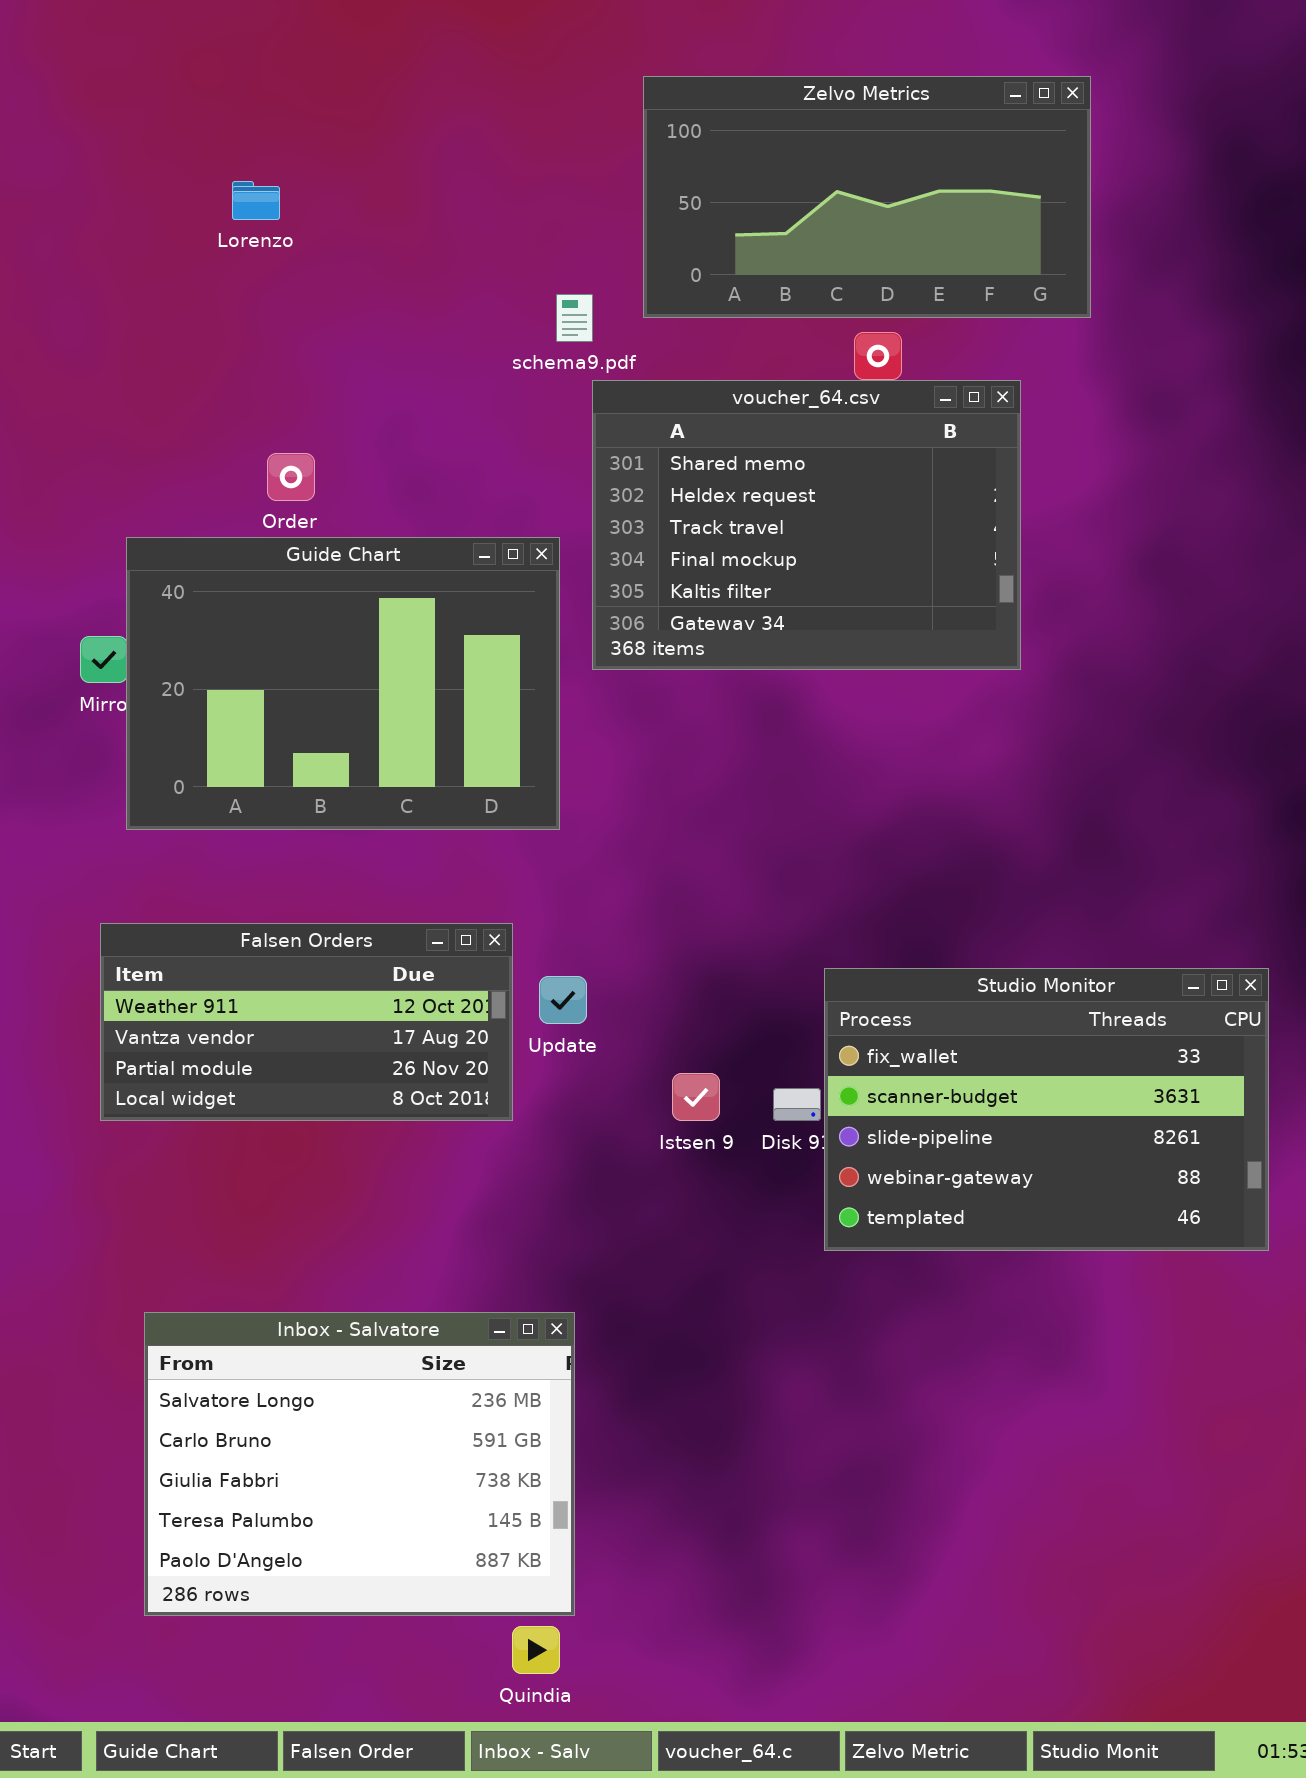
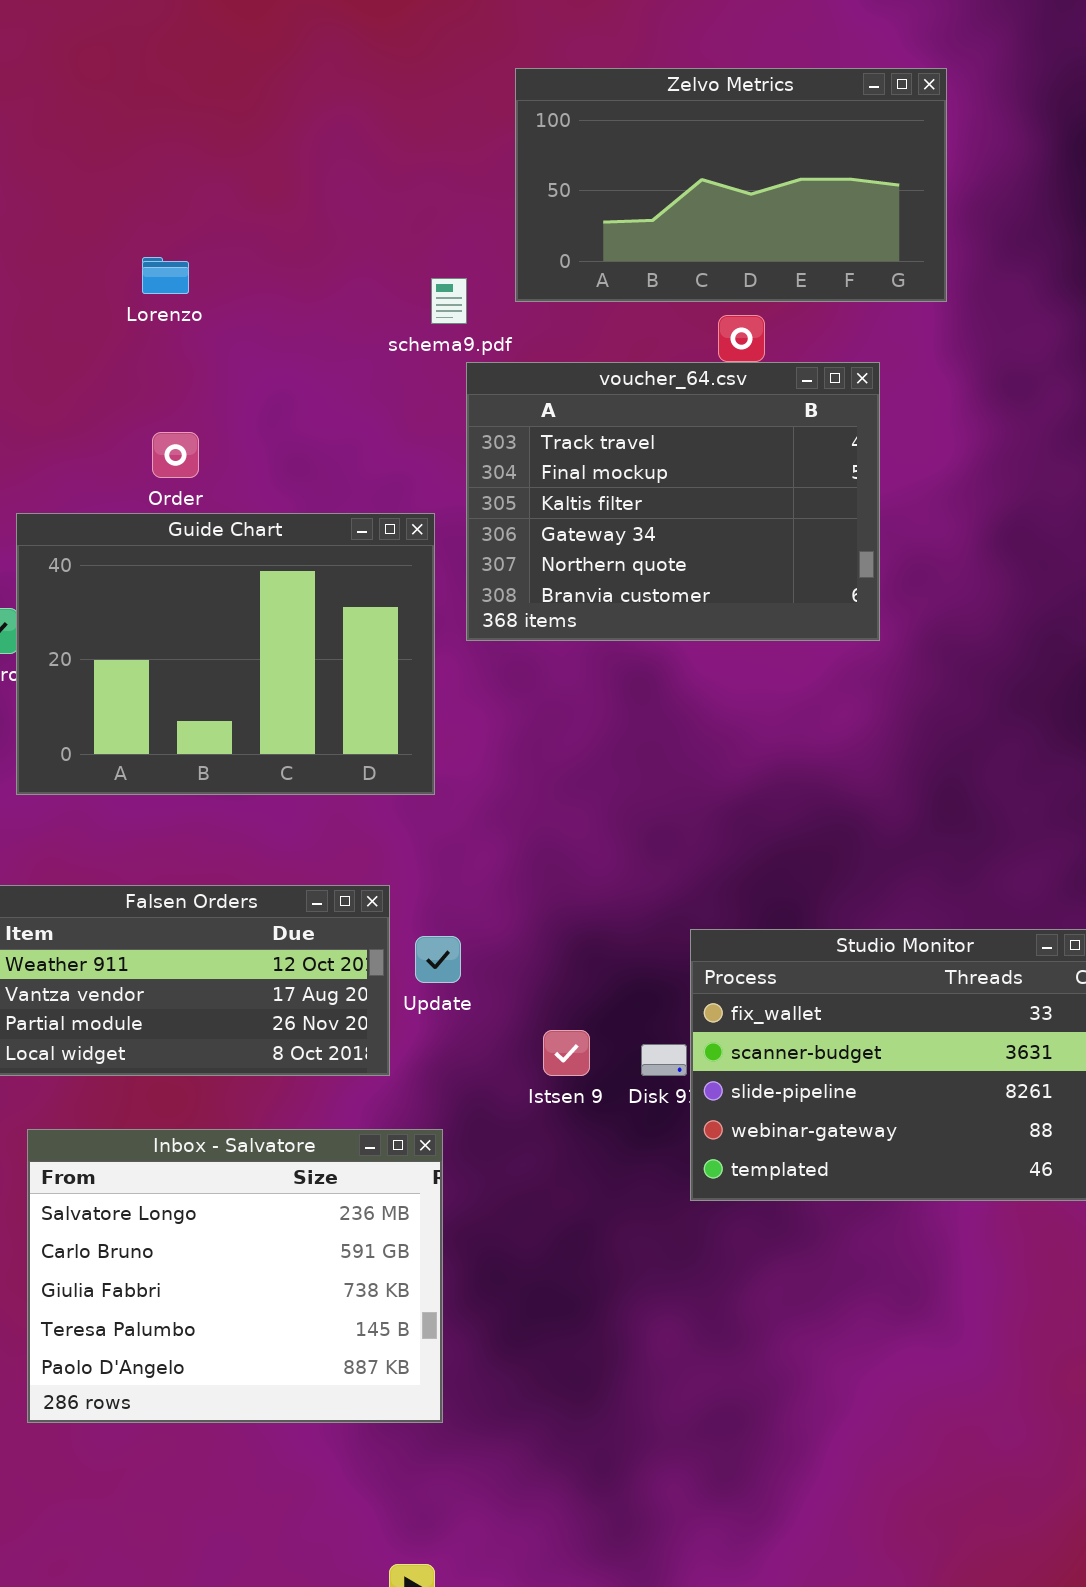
Lorenzo: [232,181,280,220] -> [142,257,189,294], moved
voucher_64.csv: [592,380,1021,670] -> [466,362,880,641], scrolled down 2 rows
Inbox - Salvatore: [144,1312,575,1616] -> [27,1129,443,1423], moved

